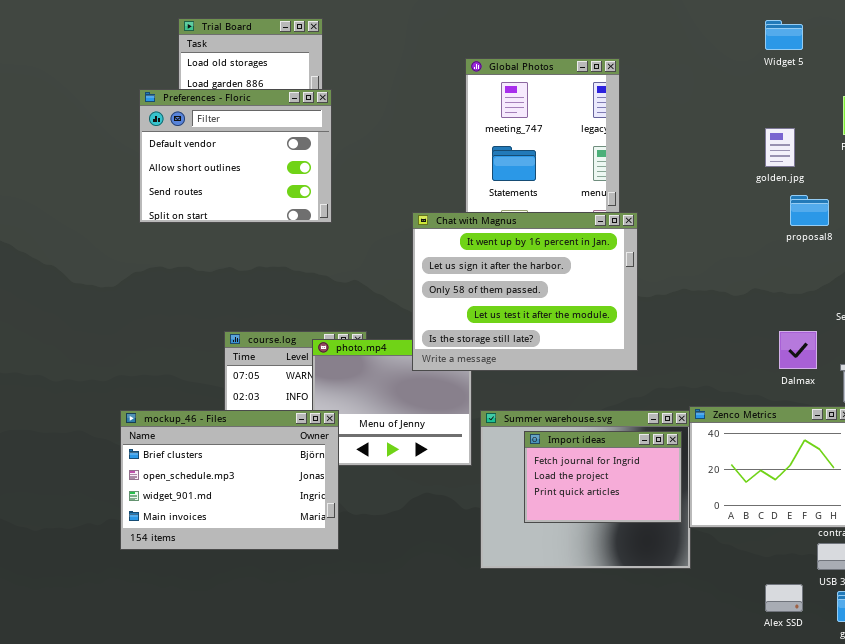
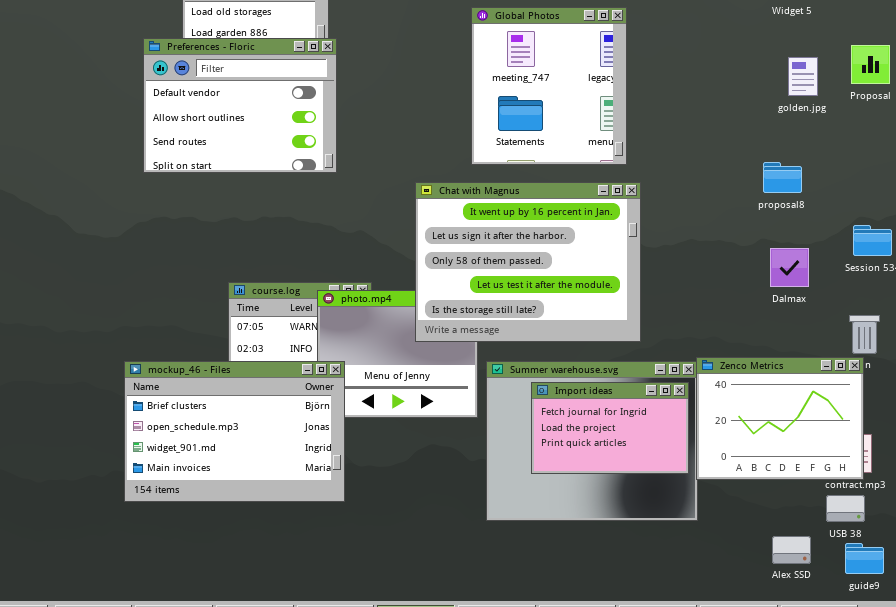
golden.jpg: [765,128,795,167] -> [788,57,818,96], moved
proposal8: [790,195,829,226] -> [763,162,802,193], moved
Chat with Magnus: [412,212,638,371] -> [415,182,641,342], moved
Dalmax: [779,331,817,369] -> [770,248,809,287], moved

